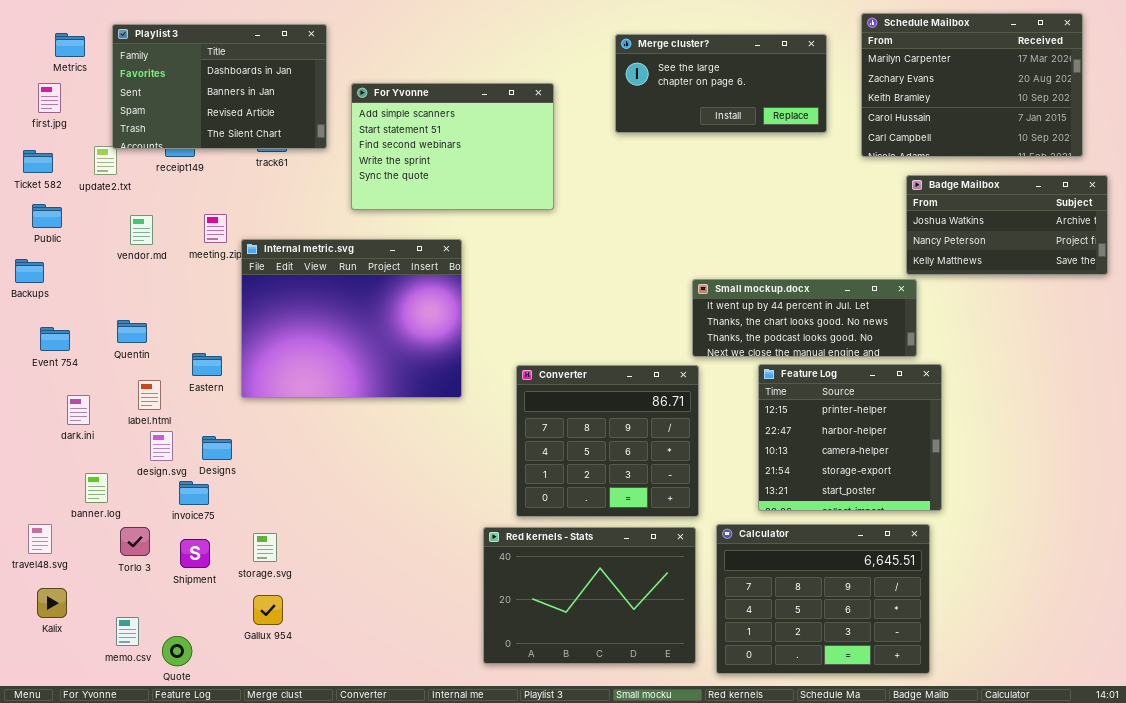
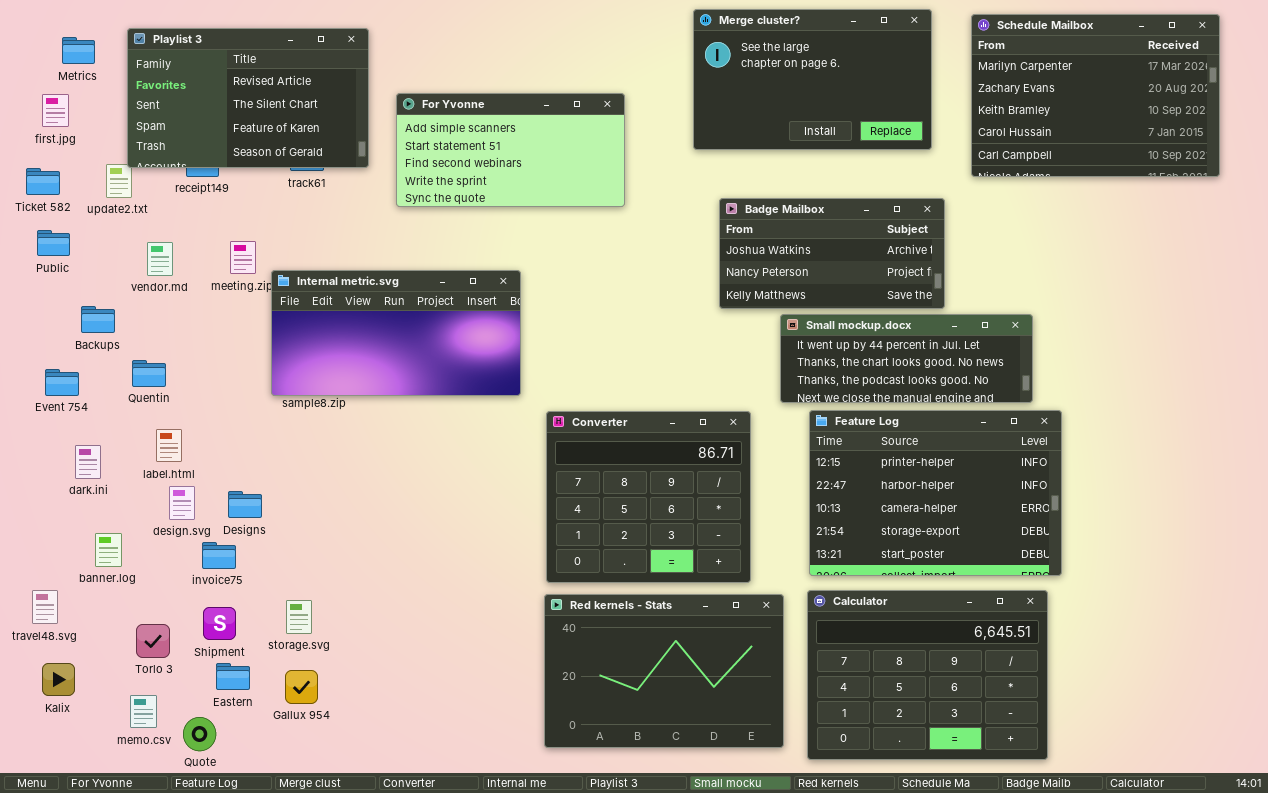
Playlist 3: [112,24,327,149] -> [127,28,369,168], scrolled down 2 rows
Merge cluster?: [615,34,827,133] -> [693,9,932,150], resized
For Yvonne: [351,83,554,210] -> [396,93,625,207], resized
Badge Mailbox: [906,175,1108,275] -> [719,198,945,309], moved
Internal metric.svg: [241,239,462,398] -> [271,270,521,396], resized
Backups: [15,259,44,283] -> [81,306,115,333], moved
Eastern: [192,353,222,376] -> [216,663,250,690], moved
Feature Log: [758,364,942,511] -> [809,410,1062,576], resized
Converter: [516,365,699,517] -> [546,411,751,583], moved
Torlo 3: [120,527,150,556] -> [136,624,170,658], moved

